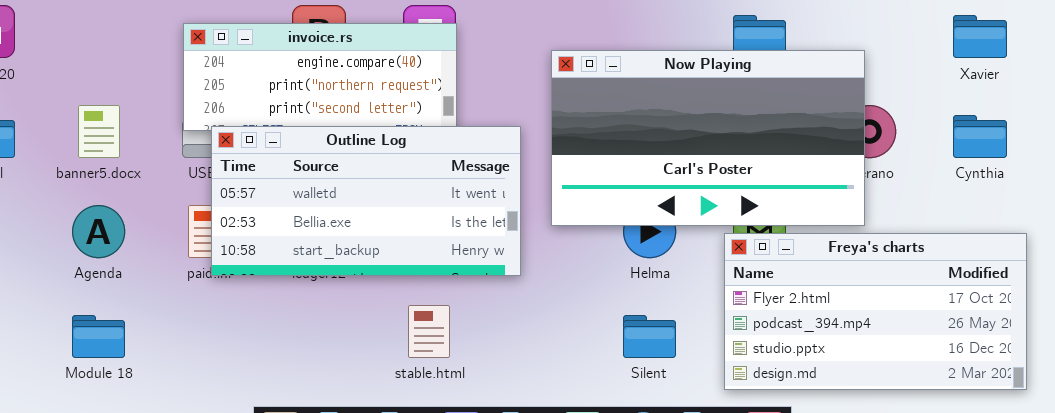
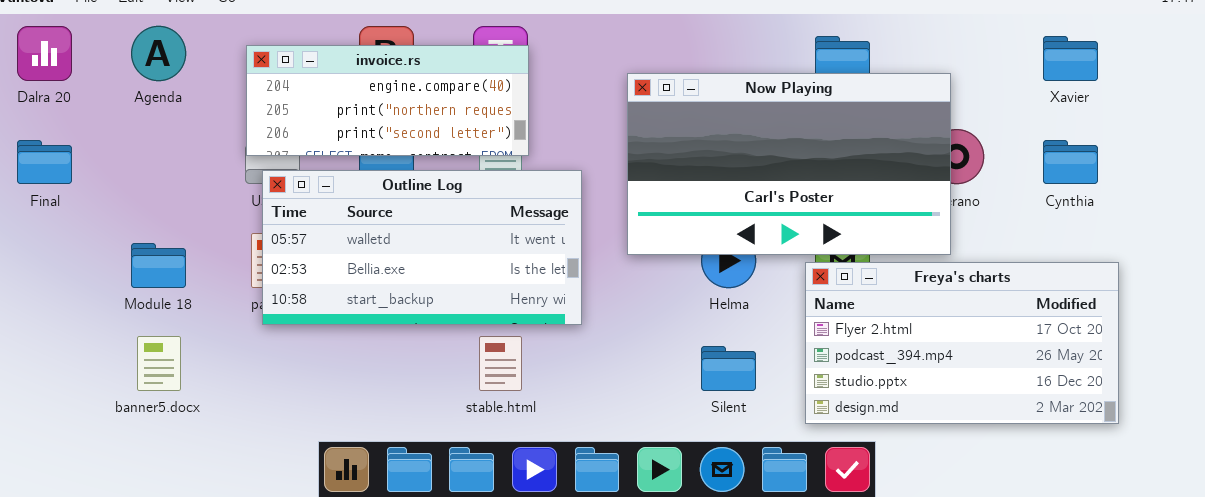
banner5.docx: [78,105,120,158] -> [137,336,181,391], moved
Outline Log: [211,126,521,276] -> [262,170,582,325], moved
Agenda: [72,205,125,258] -> [131,26,186,81], moved
Module 18: [72,315,125,358] -> [131,243,186,288], moved

